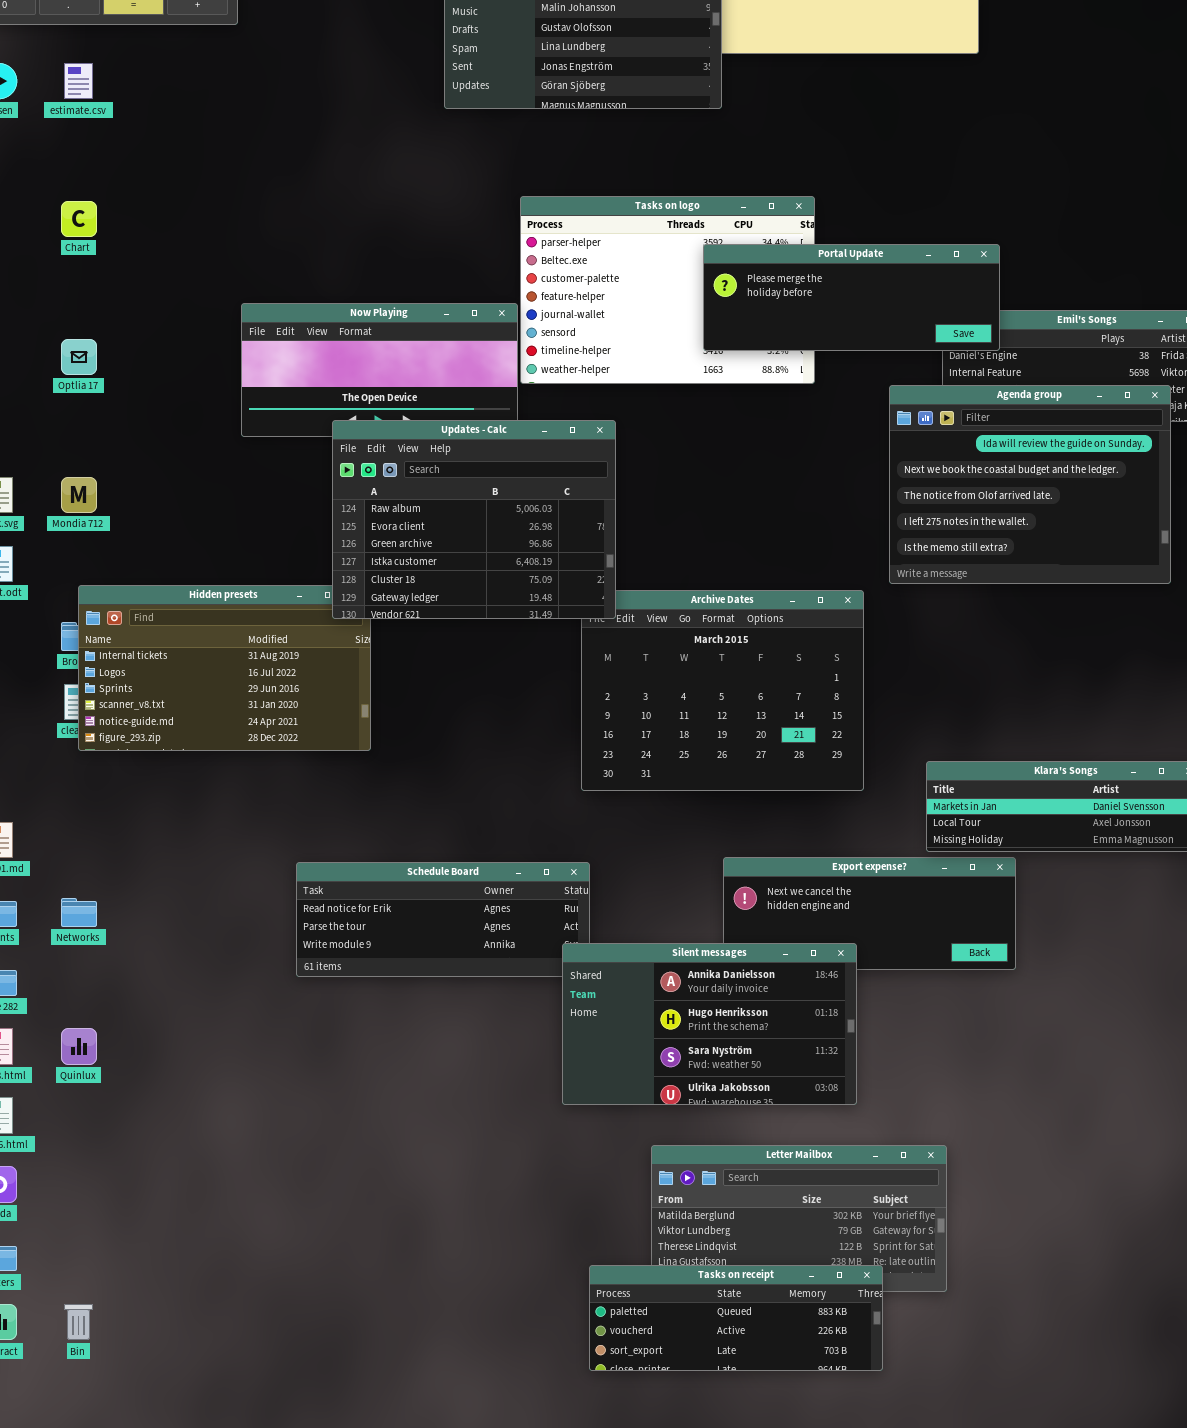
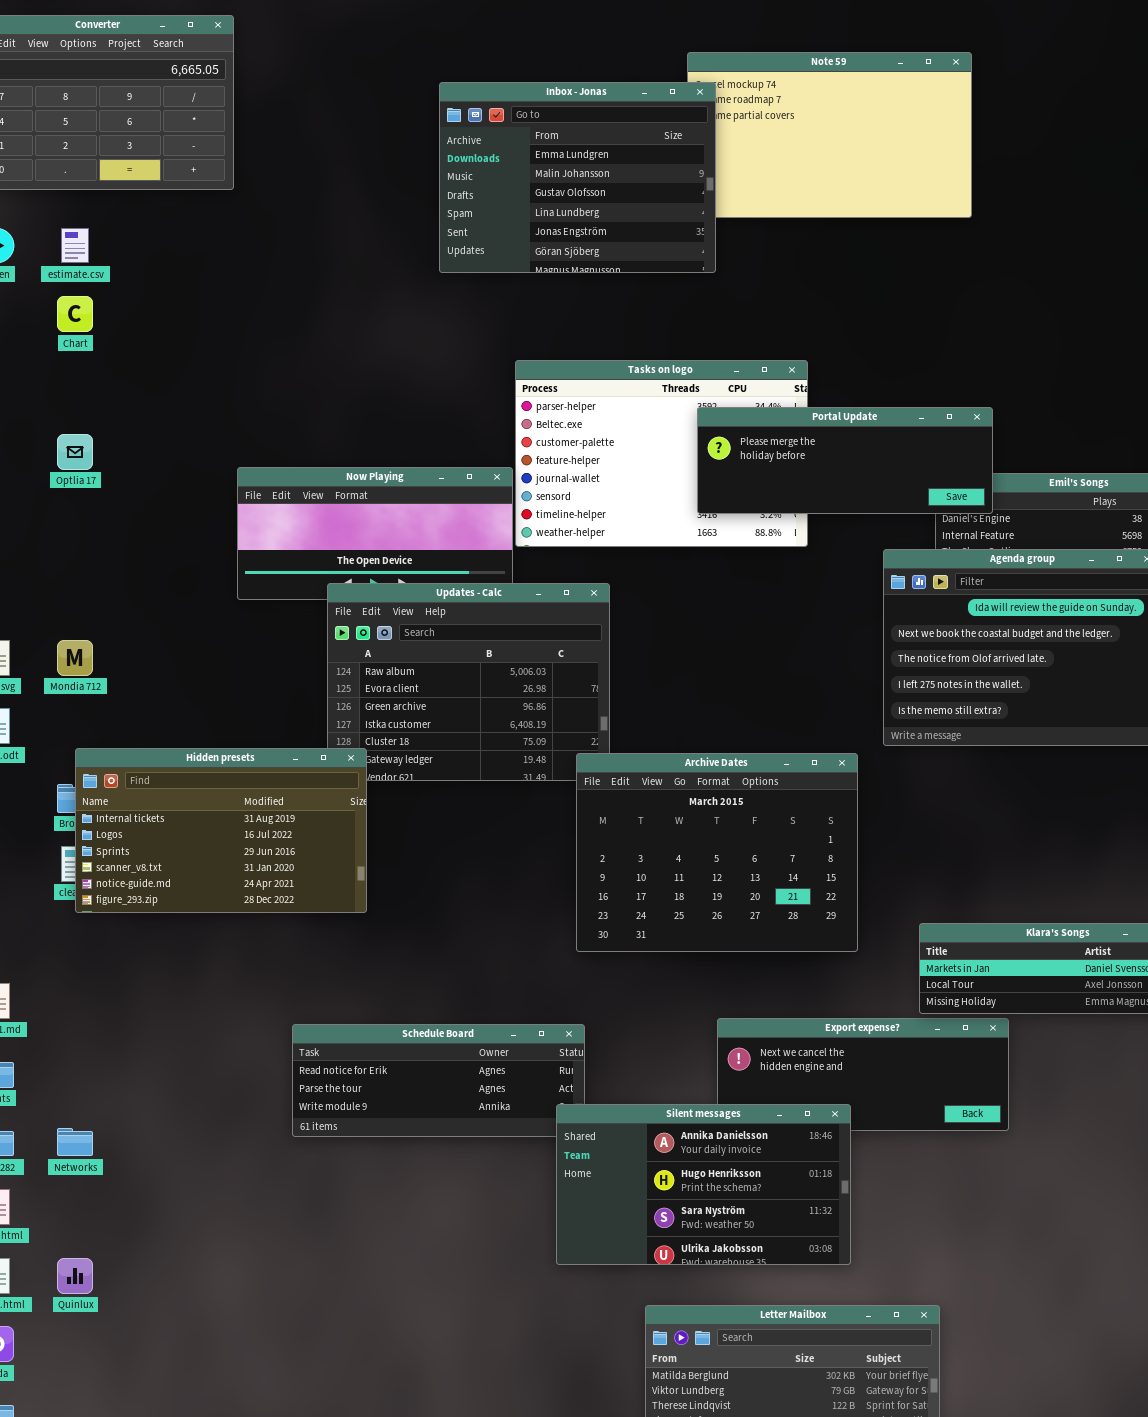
Chart: [61,201,97,237] -> [57,296,93,332], moved
Optlia 17: [61,339,97,375] -> [57,434,93,470], moved
Hidden presets: [78,585,371,751] -> [75,748,367,913], raised
Archive Dates: [581,590,864,791] -> [576,753,858,952], raised
Networks: [61,898,97,927] -> [57,1128,93,1156], moved
Quinlux: [61,1028,97,1065] -> [57,1258,93,1294], moved

